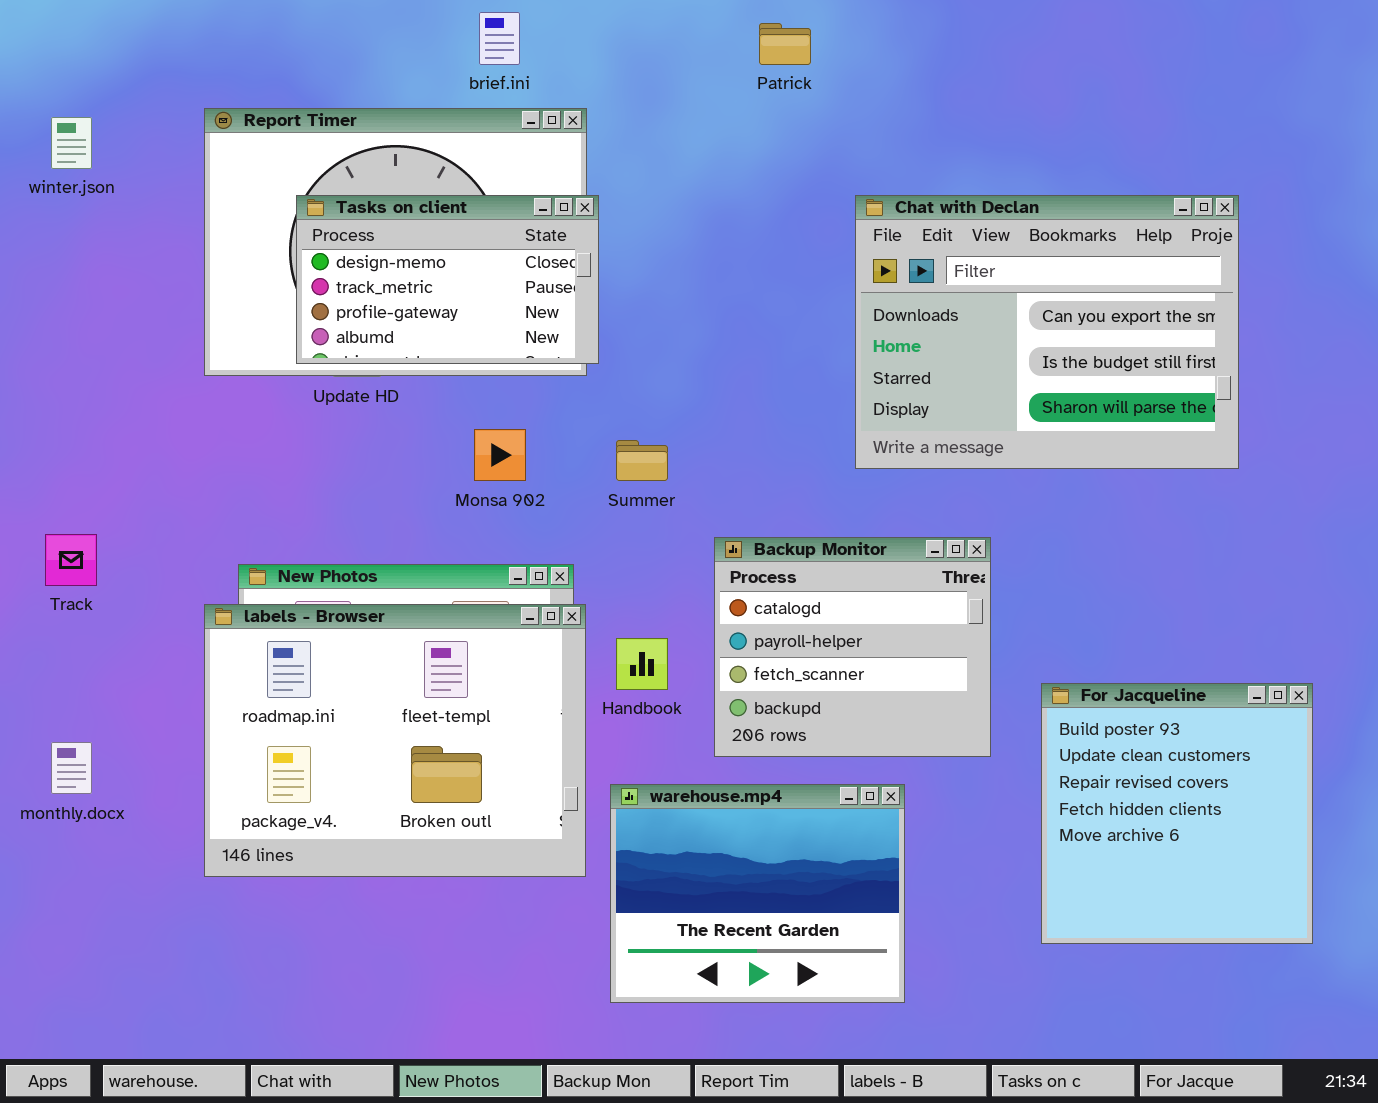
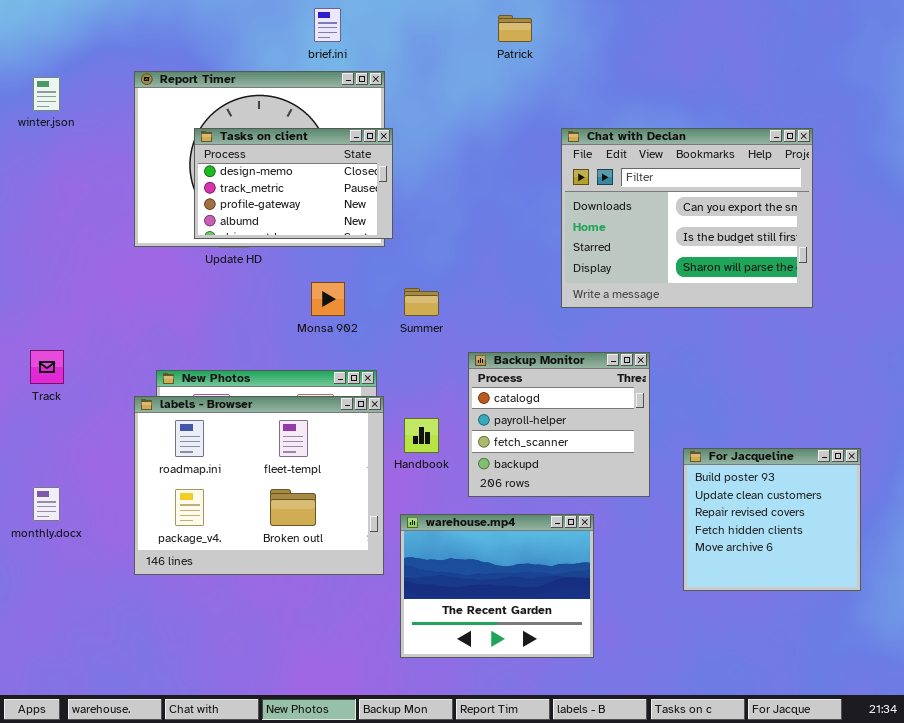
For Jacqueline: [1041,683,1313,944] -> [683,448,861,591], resized

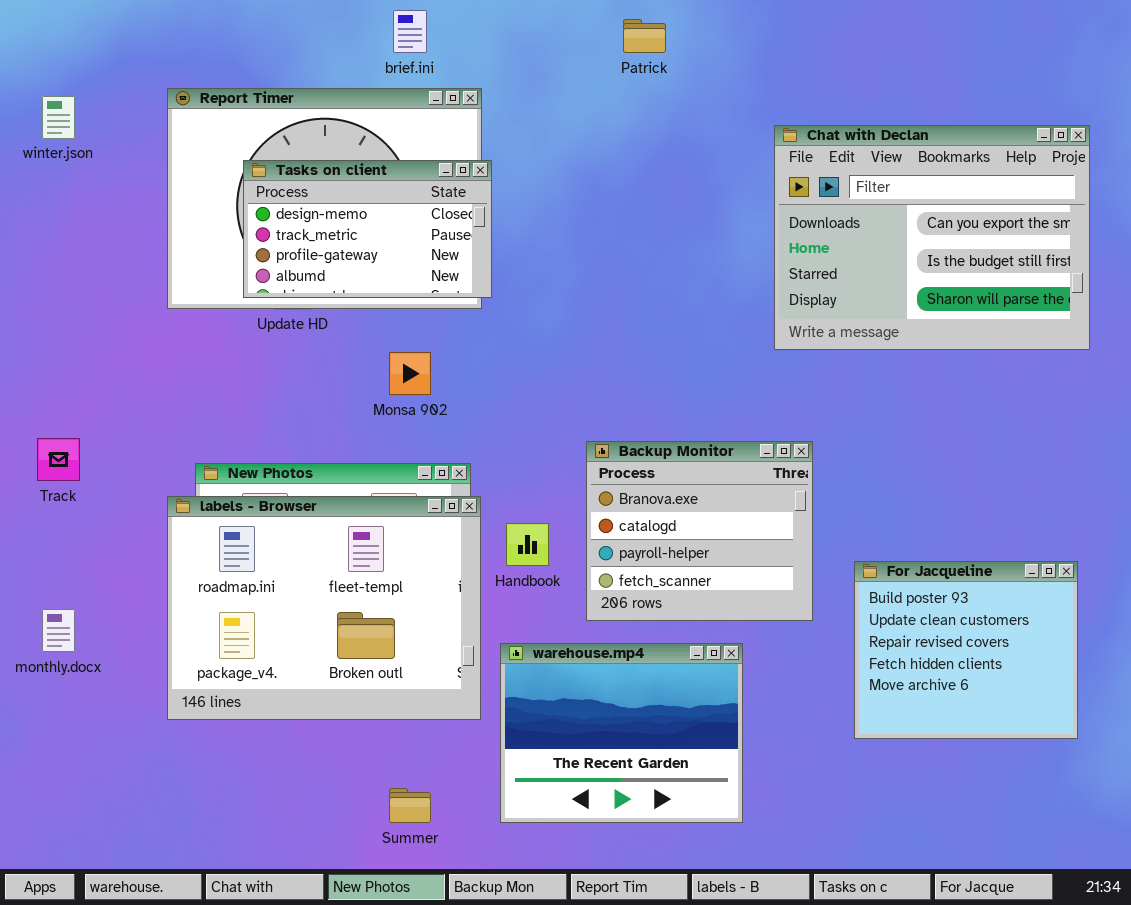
Chat with Declan: [561,128,813,308] -> [774,125,1090,350], moved
Summer: [404,288,439,316] -> [389,788,431,823], moved
Backup Monitor: [468,352,650,497] -> [586,441,813,621], scrolled up 1 row

